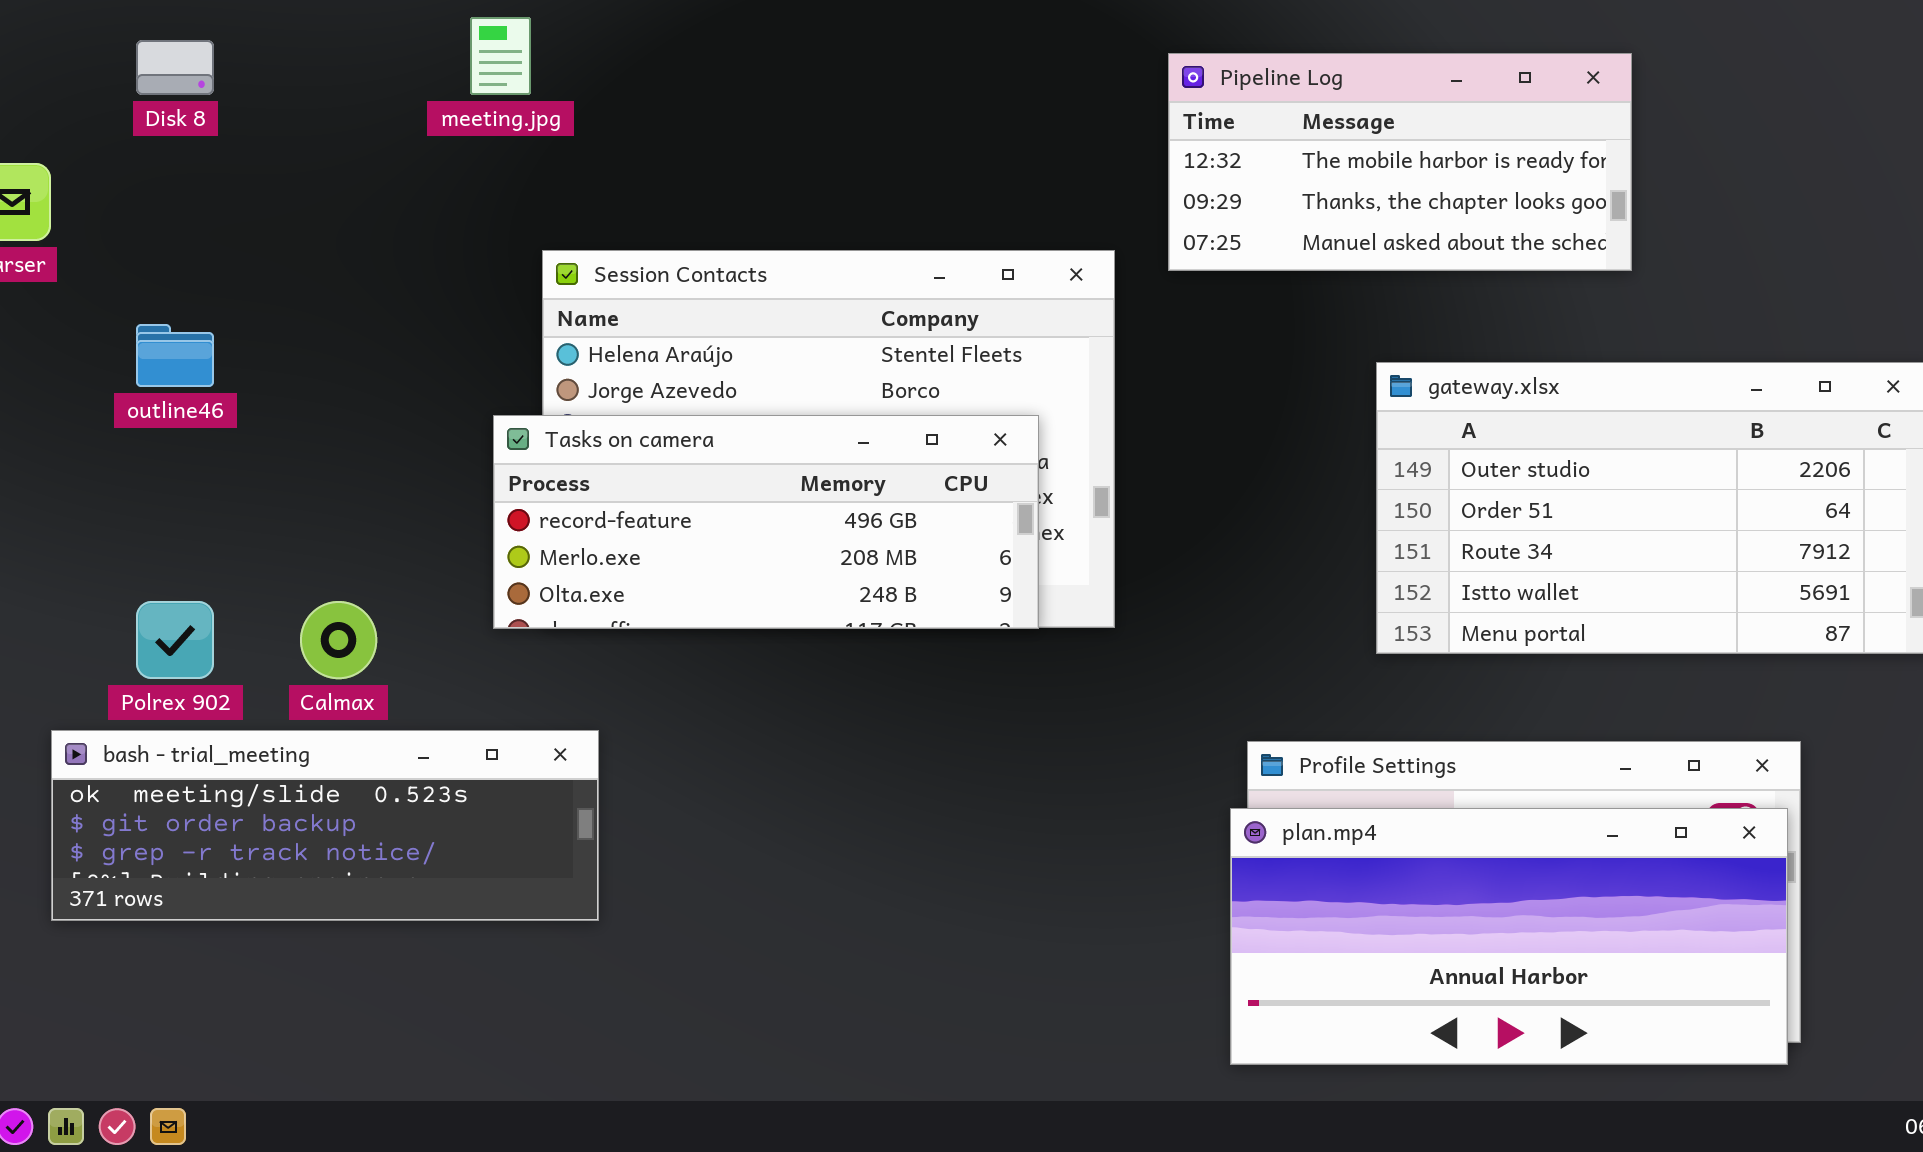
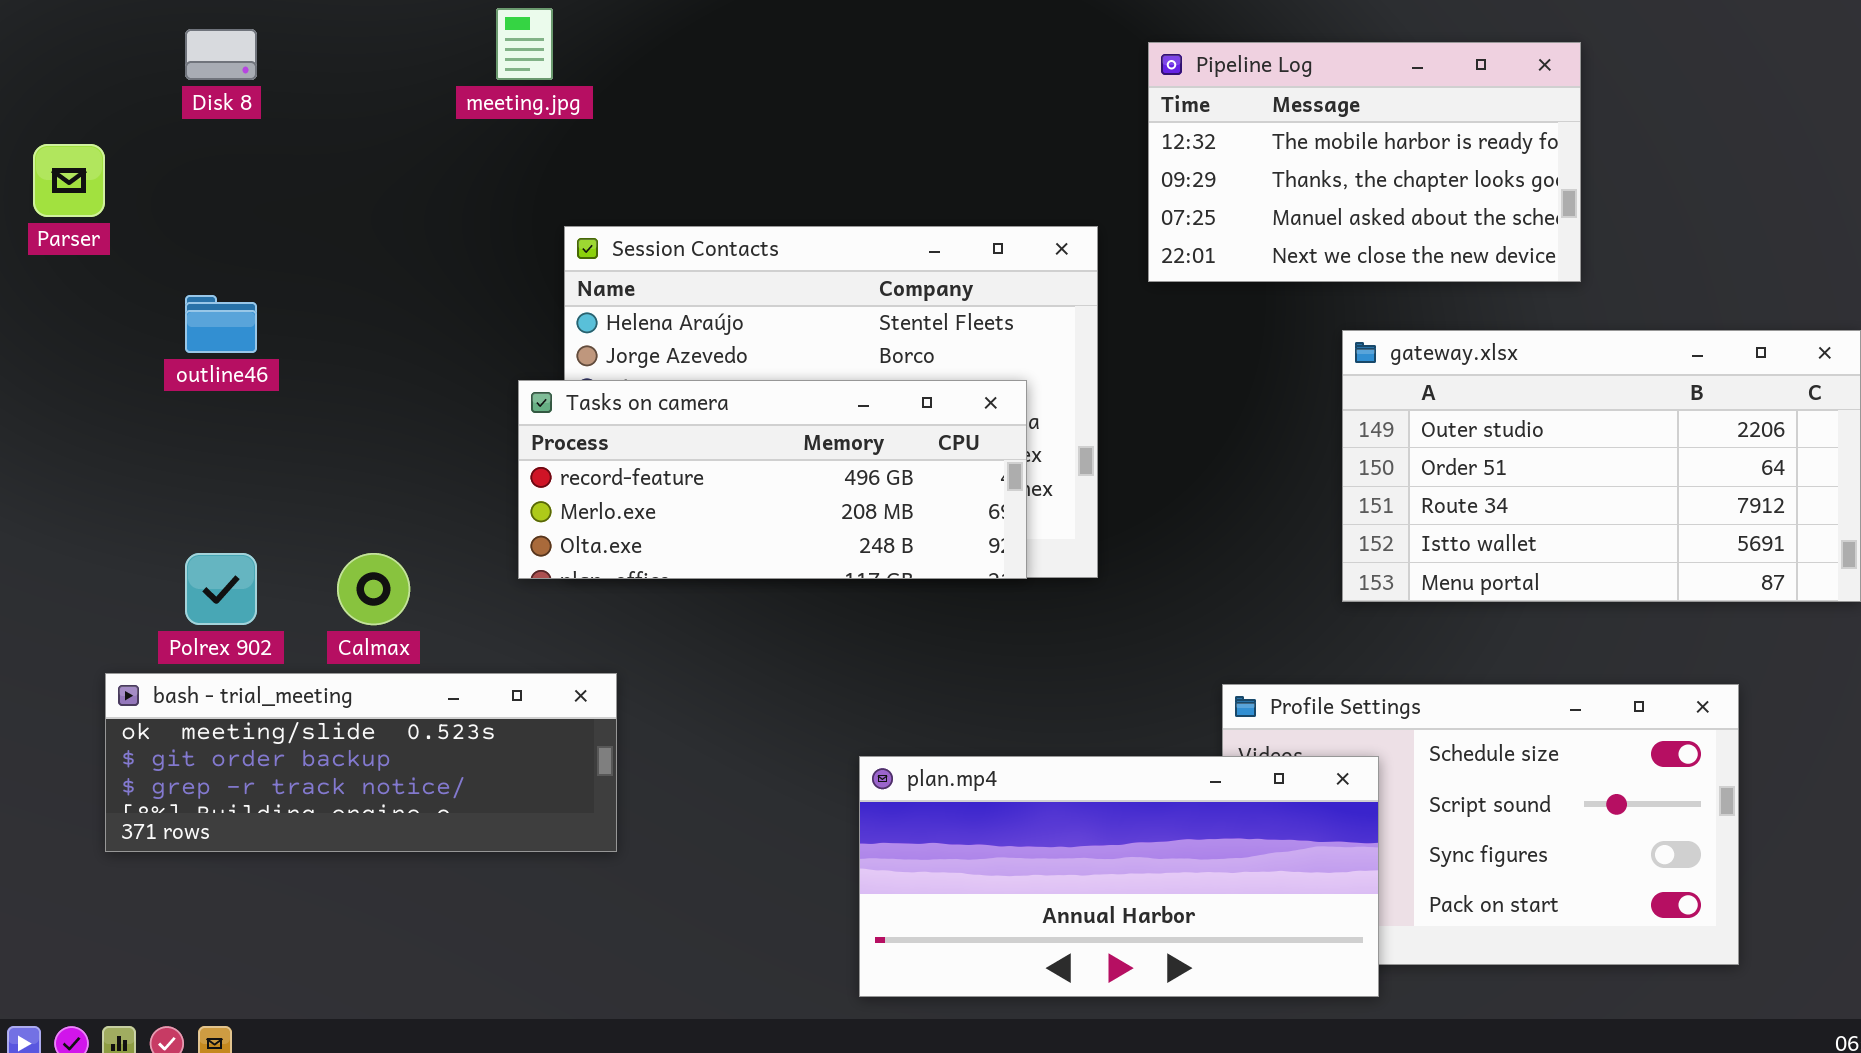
Pipeline Log: [1168,53,1632,271] -> [1148,42,1581,282], resized
plan.mp4: [1230,808,1788,1065] -> [859,756,1379,997], moved

